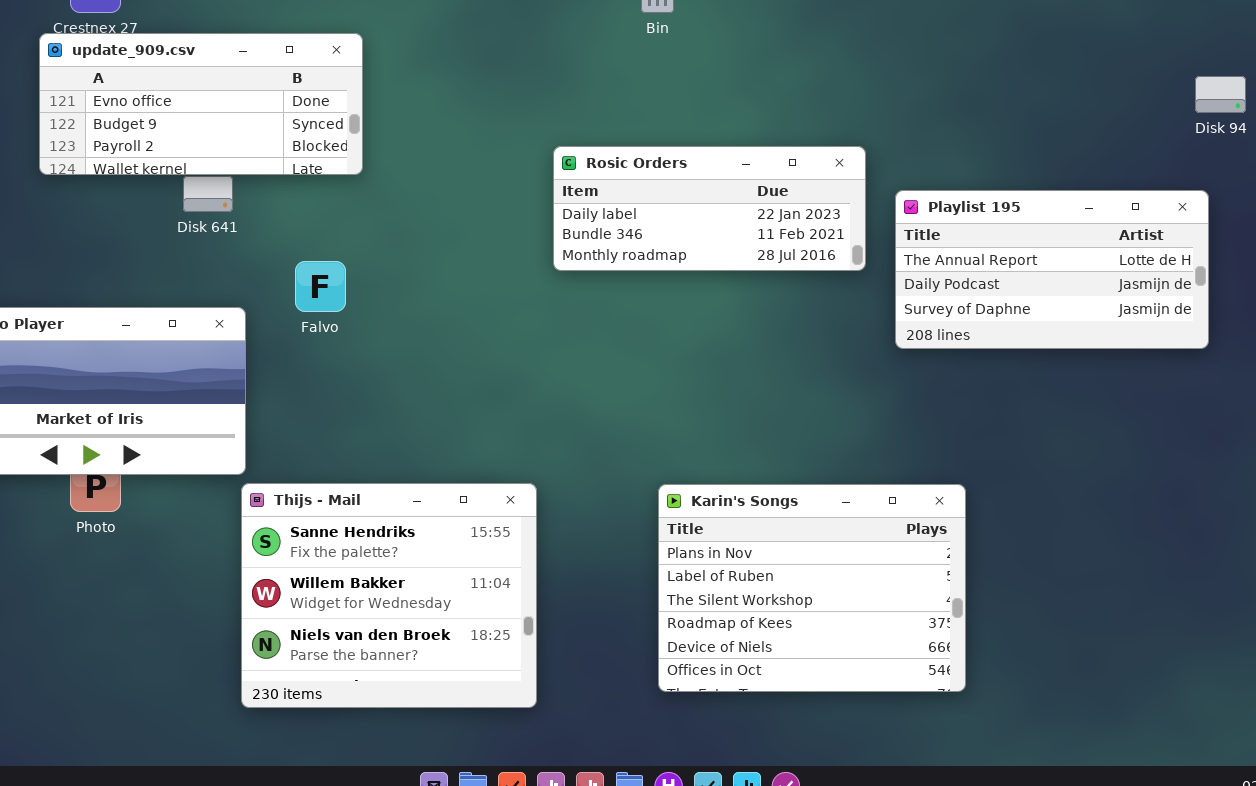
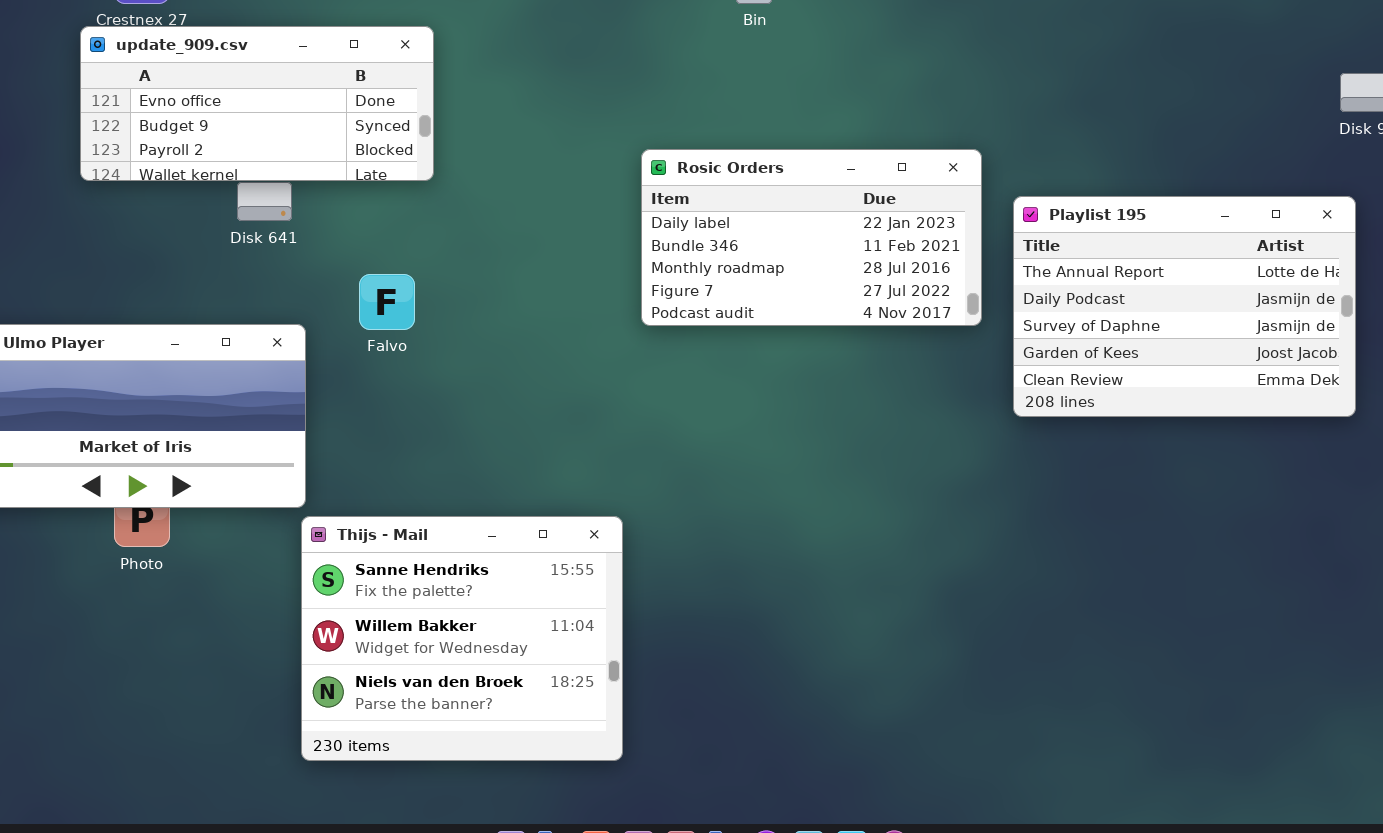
Rosic Orders: [553,146,866,271] -> [641,149,982,326], resized
Playlist 195: [895,190,1209,349] -> [1013,196,1356,417], resized
Karin's Songs: [658,484,966,692] -> none, closed

